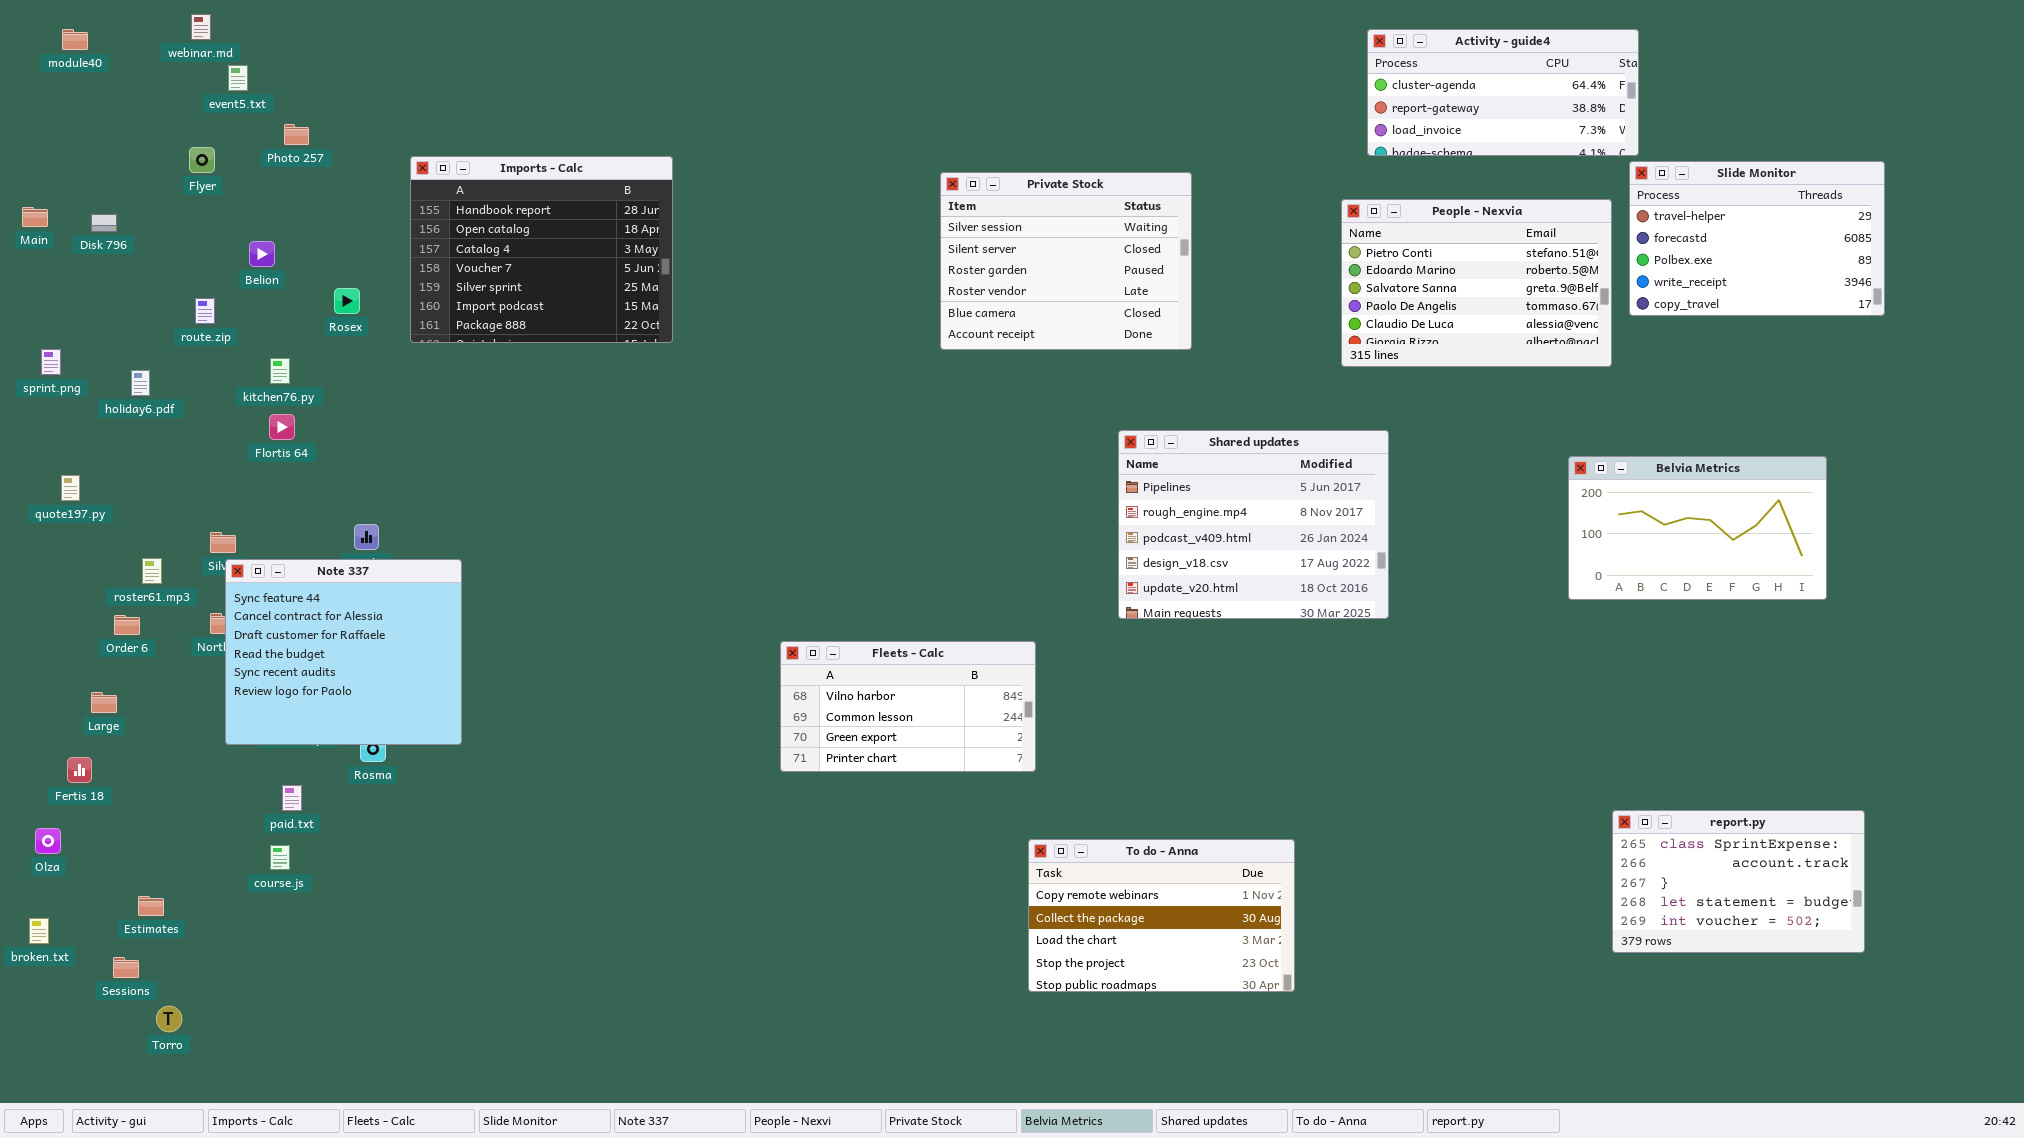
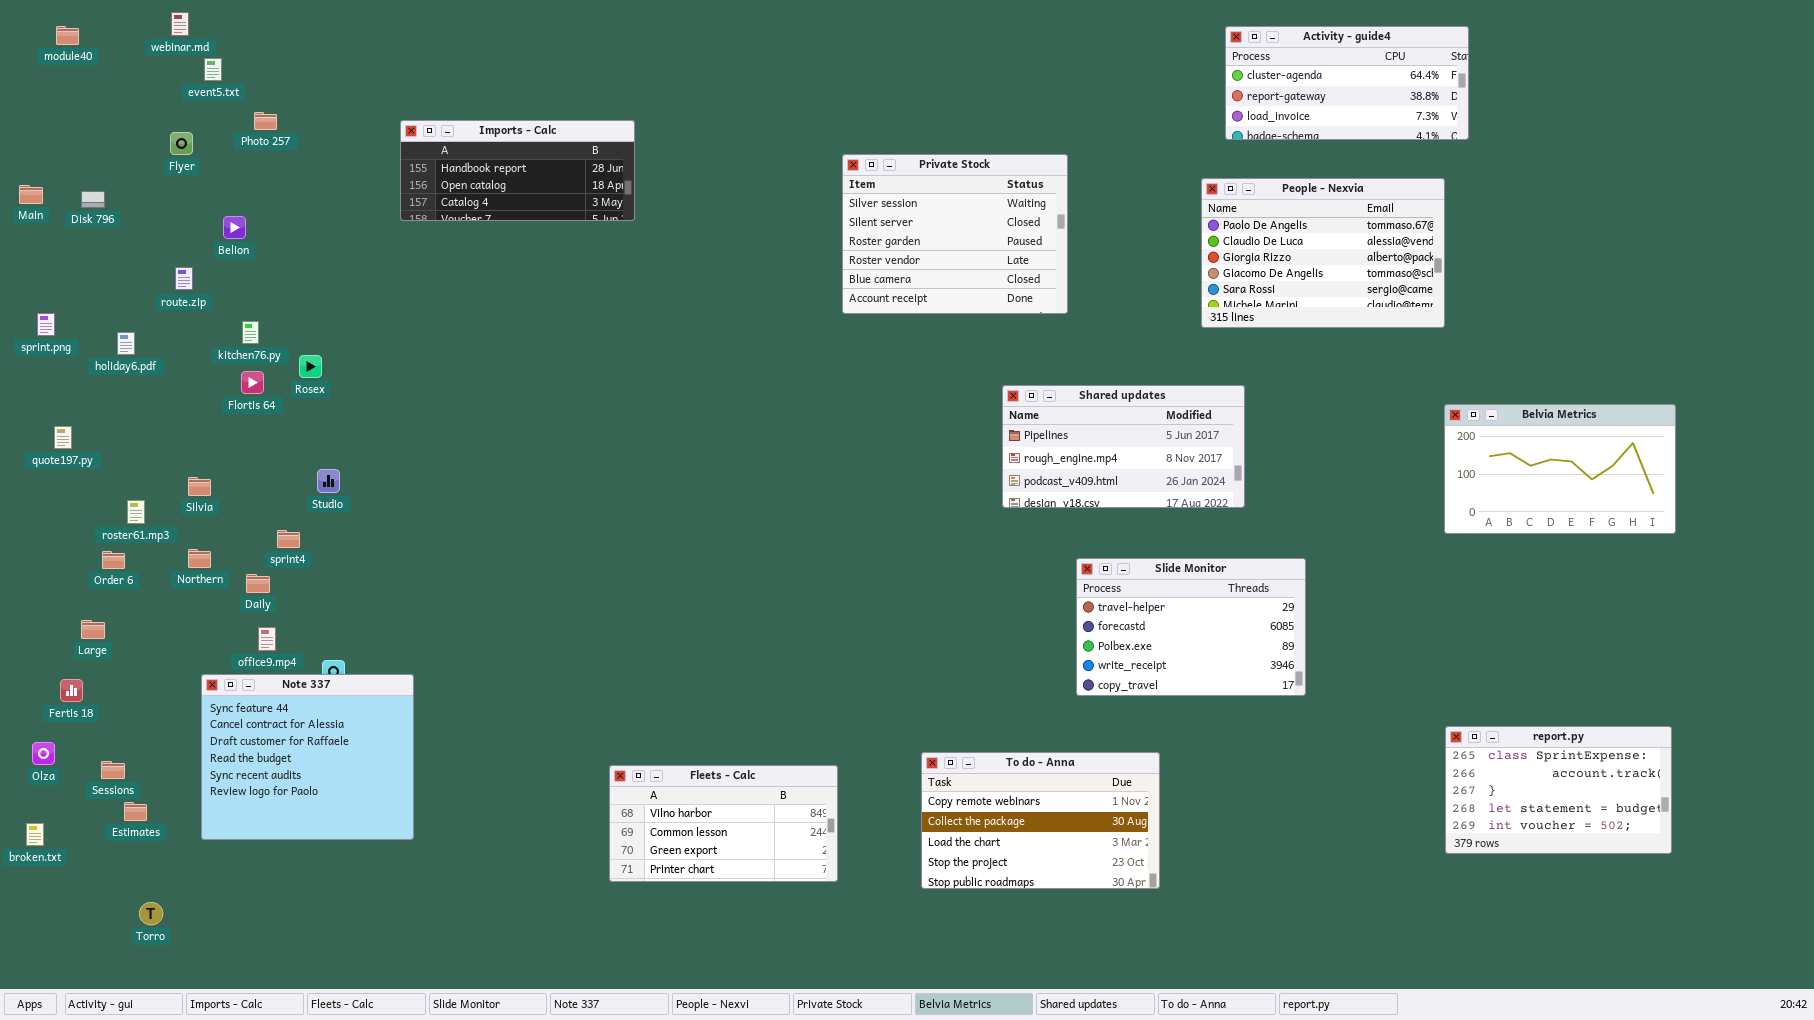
Imports - Calc: [410,156,673,343] -> [400,120,635,221], moved, resized
Slide Monitor: [1629,161,1885,316] -> [1076,558,1306,696], moved
People - Nexvia: [1341,199,1612,367] -> [1201,178,1445,328], scrolled down 3 rows
Rosex: [334,288,360,314] -> [299,355,322,378], moved
Shared updates: [1118,430,1389,619] -> [1002,385,1245,508], resized
Belvia Metrics: [1568,456,1827,600] -> [1444,404,1676,534], moved
Note 337: [225,559,462,745] -> [201,674,414,840], moved
Fleets - Calc: [780,641,1036,772] -> [609,765,838,882], moved
Sessions: [113,957,139,978] -> [101,761,125,779], moved

